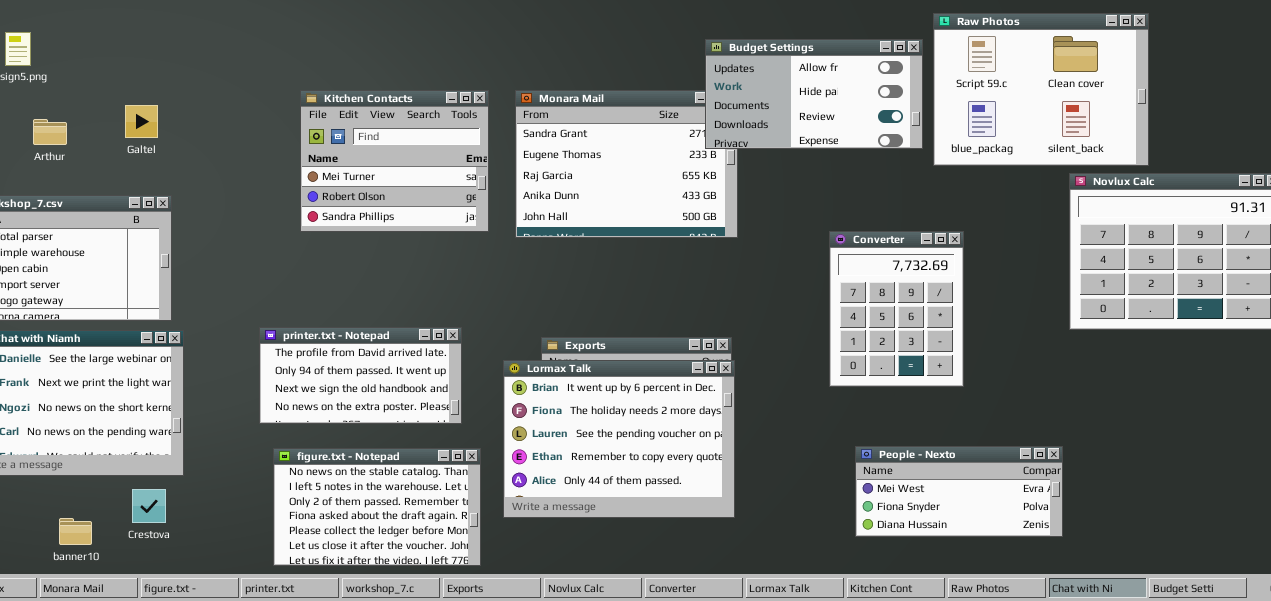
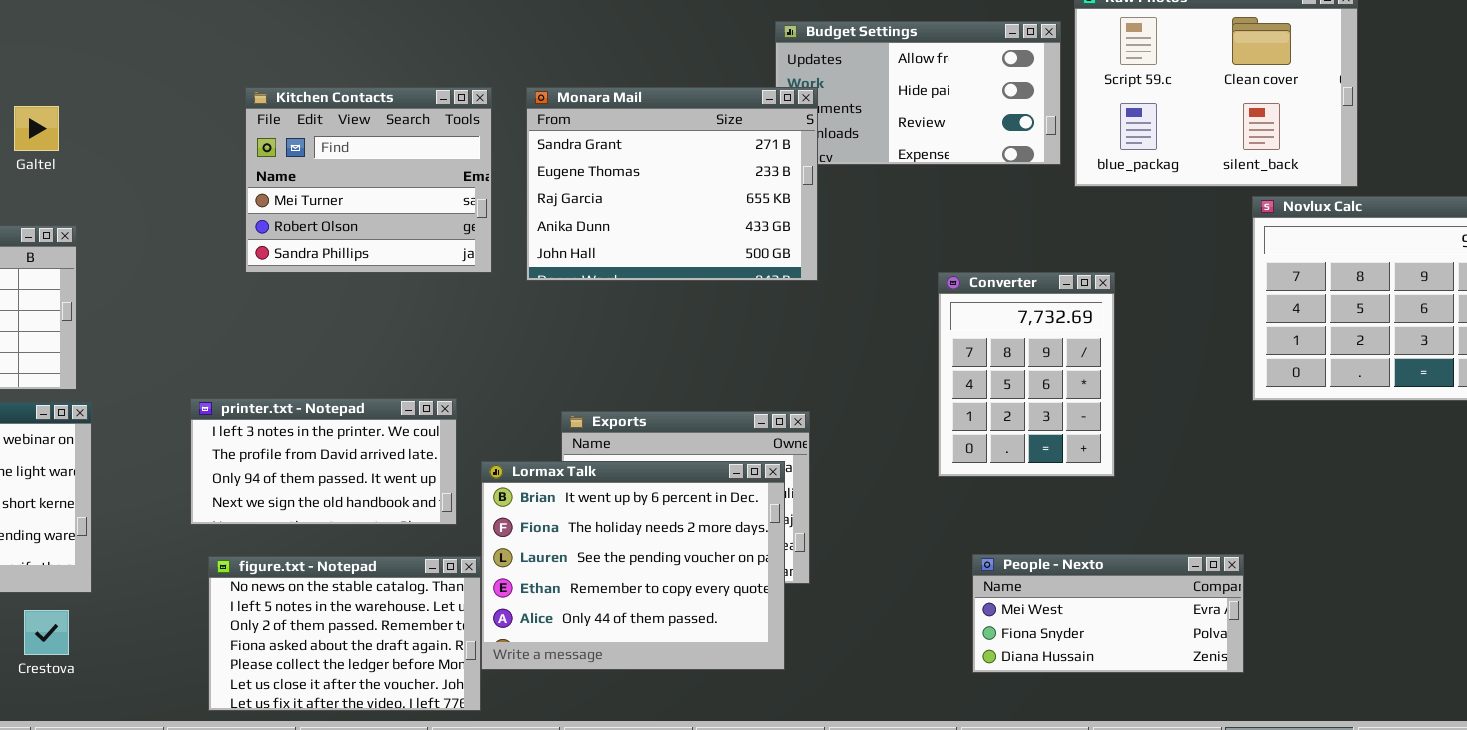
Monara Mail: [515,90,738,238] -> [526,87,818,281], raised
printer.txt - Notepad: [259,327,462,424] -> [190,398,457,525], scrolled up 1 row
Lormax Talk: [503,360,735,518] -> [481,461,785,670], moved

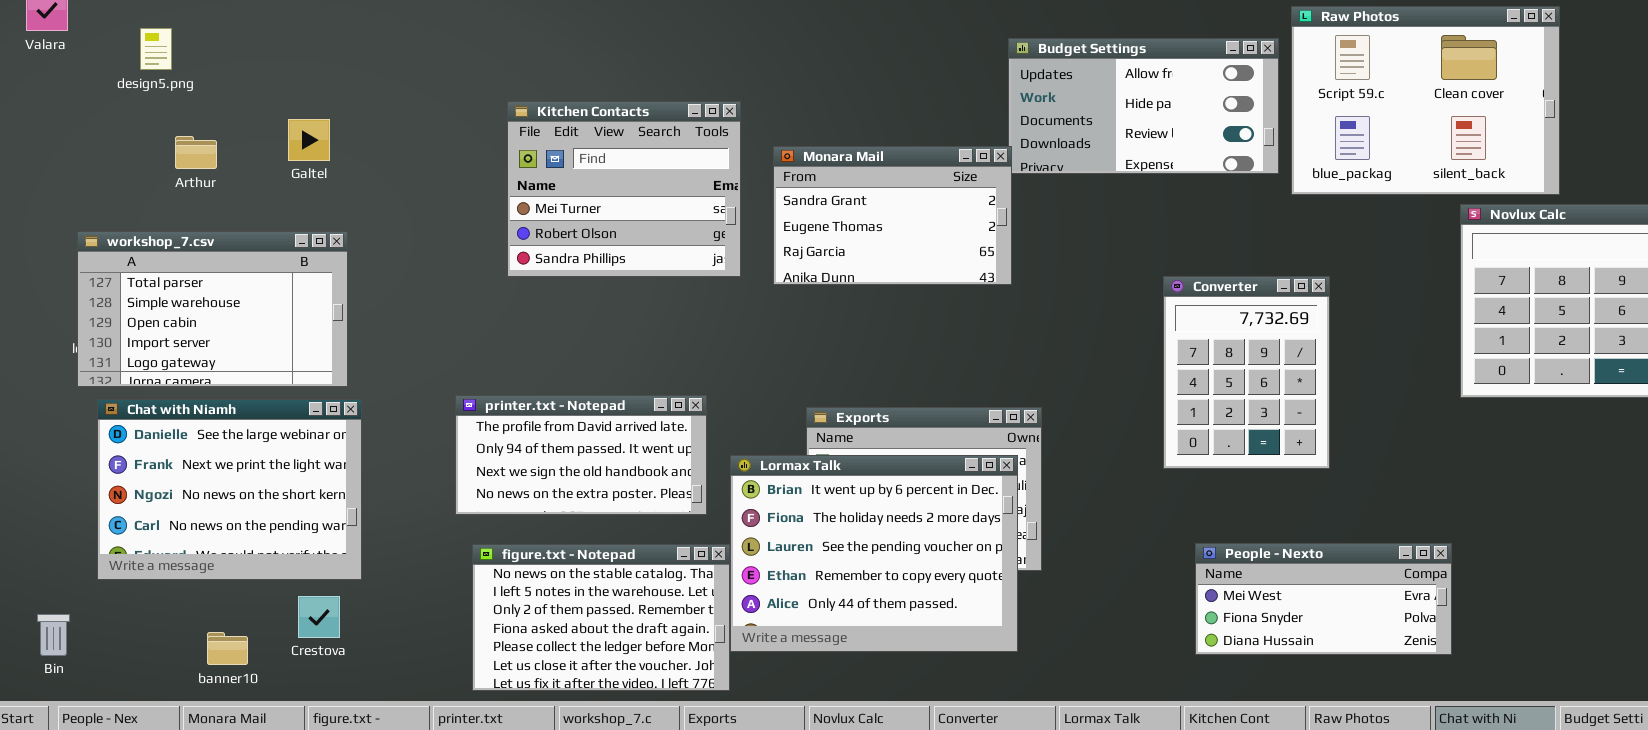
Monara Mail: [526,87,818,281] -> [773,146,1012,285], resized
printer.txt - Notepad: [190,398,457,525] -> [455,395,707,515], scrolled down 1 row

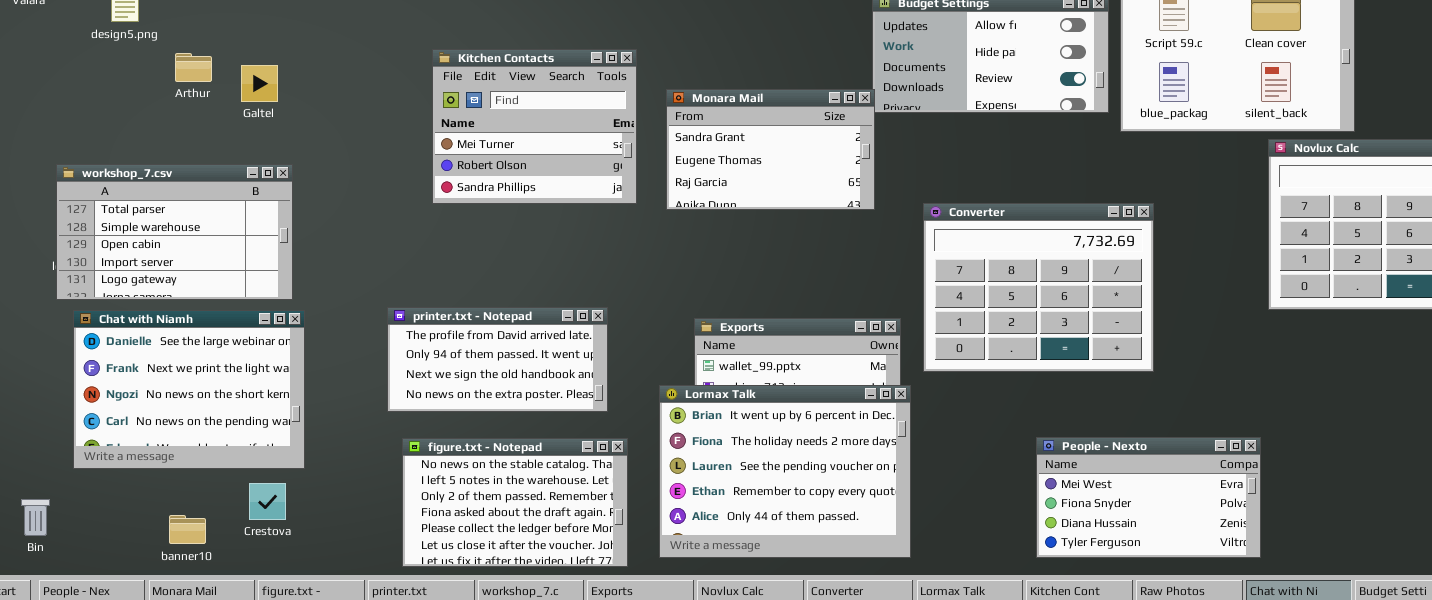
Arthur: [175,136,217,169] -> [175,53,212,82], moved
Converter: [1163,276,1330,469] -> [923,203,1154,372], resized
Lormax Talk: [730,455,1018,652] -> [659,385,911,558], moved
People - Nexto: [1195,543,1452,655] -> [1036,437,1261,558], resized

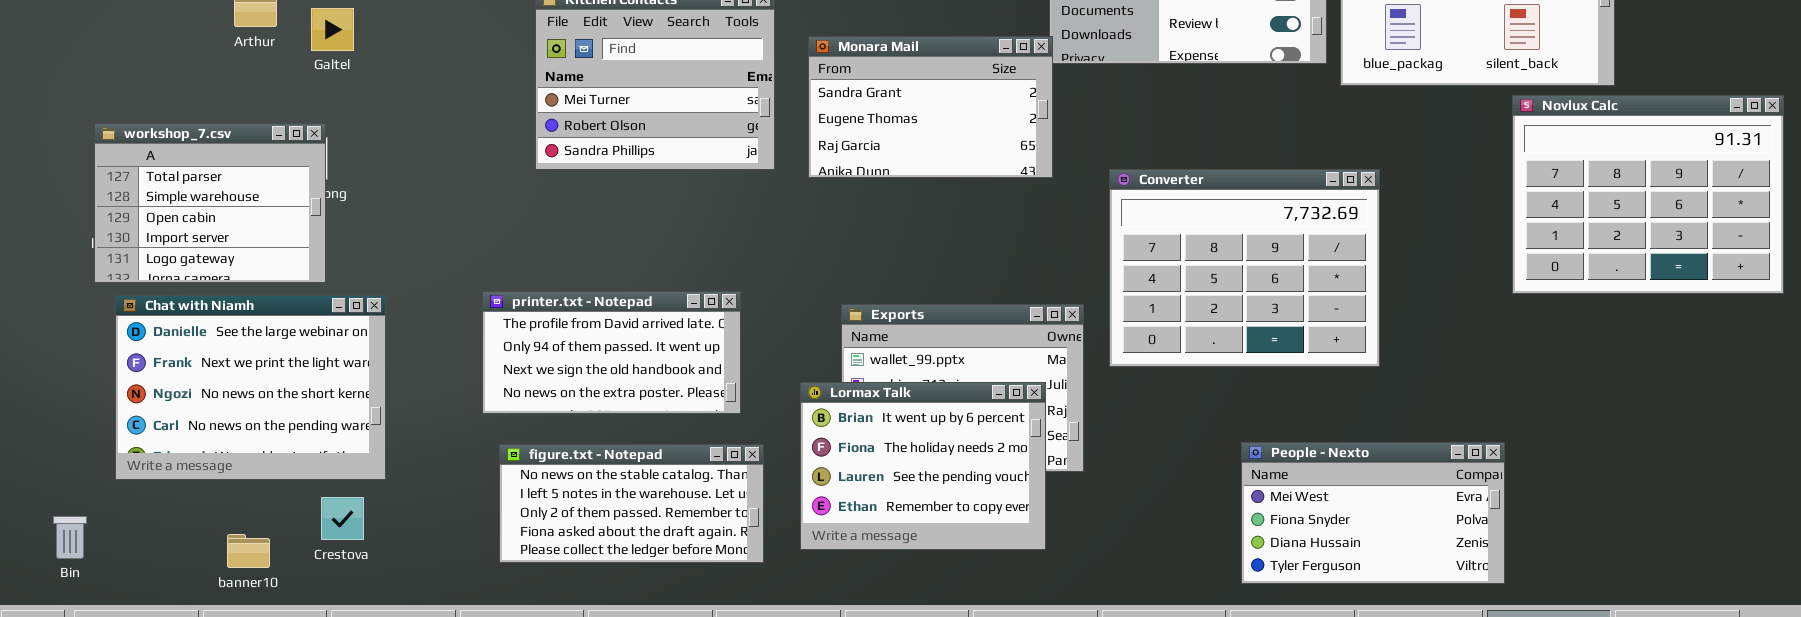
workshop_7.csv: [56,164,293,300] -> [94,123,326,283], resized
Lormax Talk: [659,385,911,558] -> [800,382,1046,550], resized
figure.txt - Notepad: [402,438,628,567] -> [499,444,764,563], resized

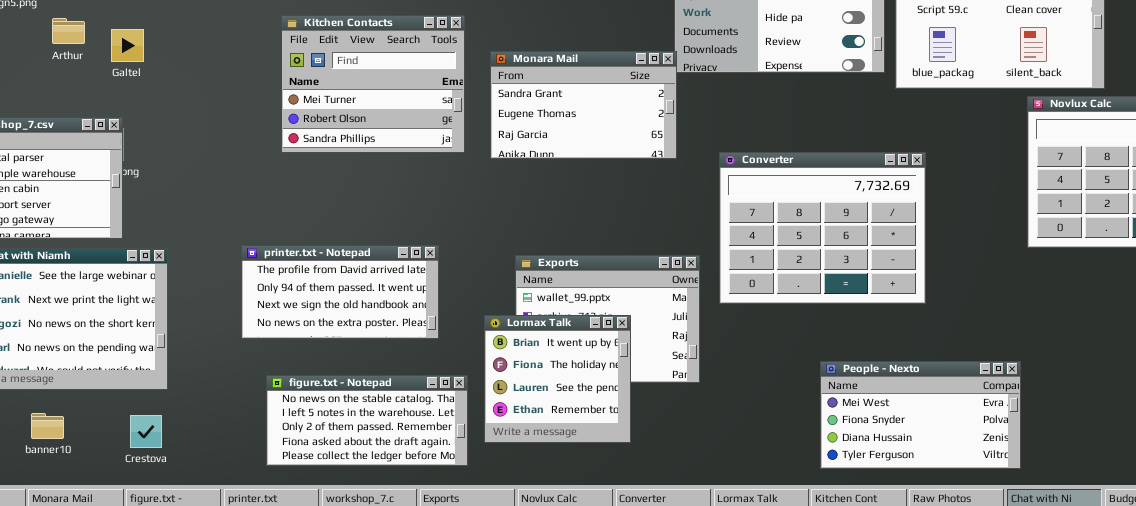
Lormax Talk: [800,382,1046,550] -> [484,315,631,443], resized
figure.txt - Notepad: [499,444,764,563] -> [266,375,468,466], moved
Crestova: [321,497,364,540] -> [130,415,162,448], moved
banner10: [227,534,270,568] -> [31,413,64,439], moved

